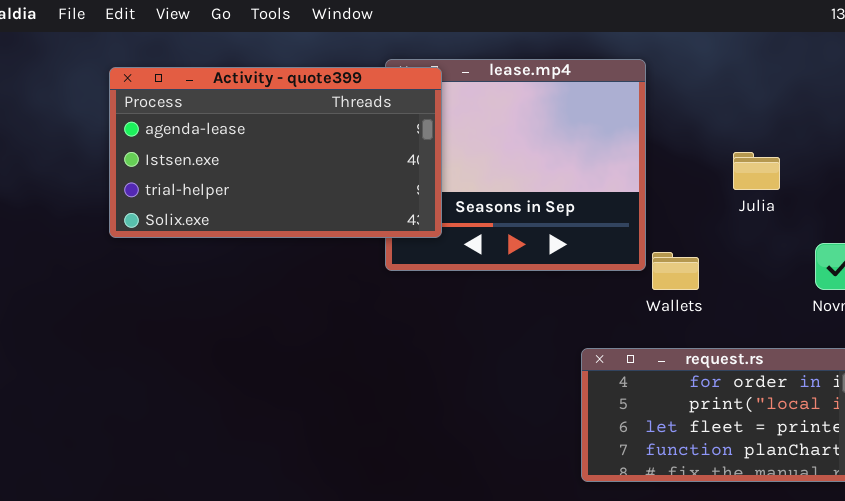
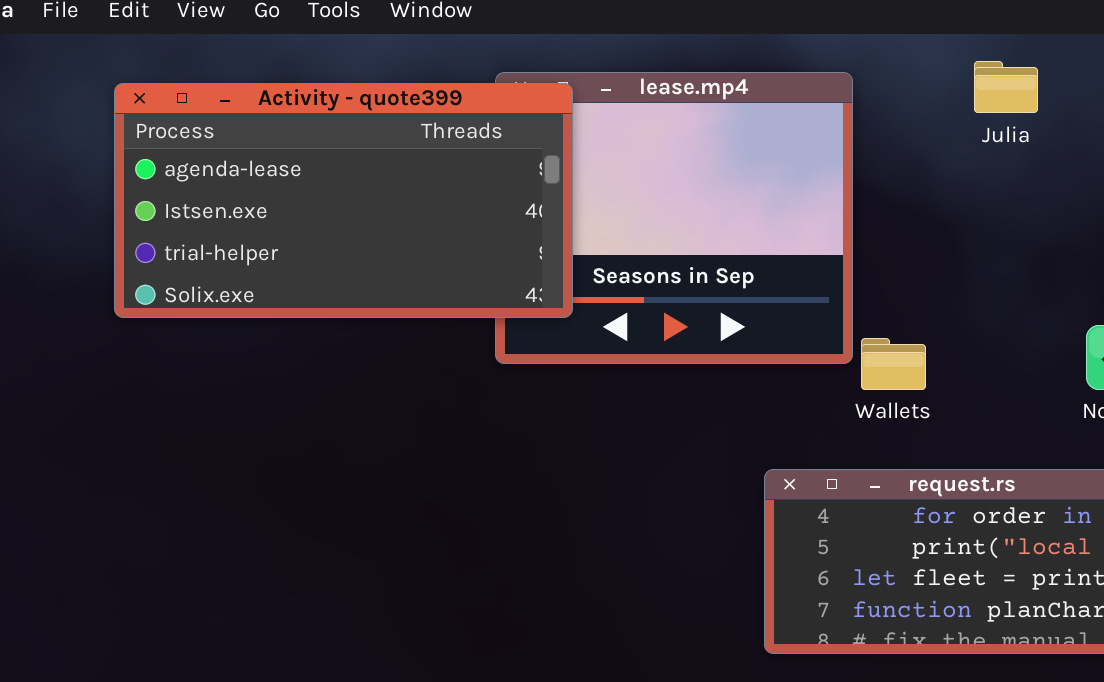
Julia: [733,152,780,190] -> [974,61,1038,113], moved

